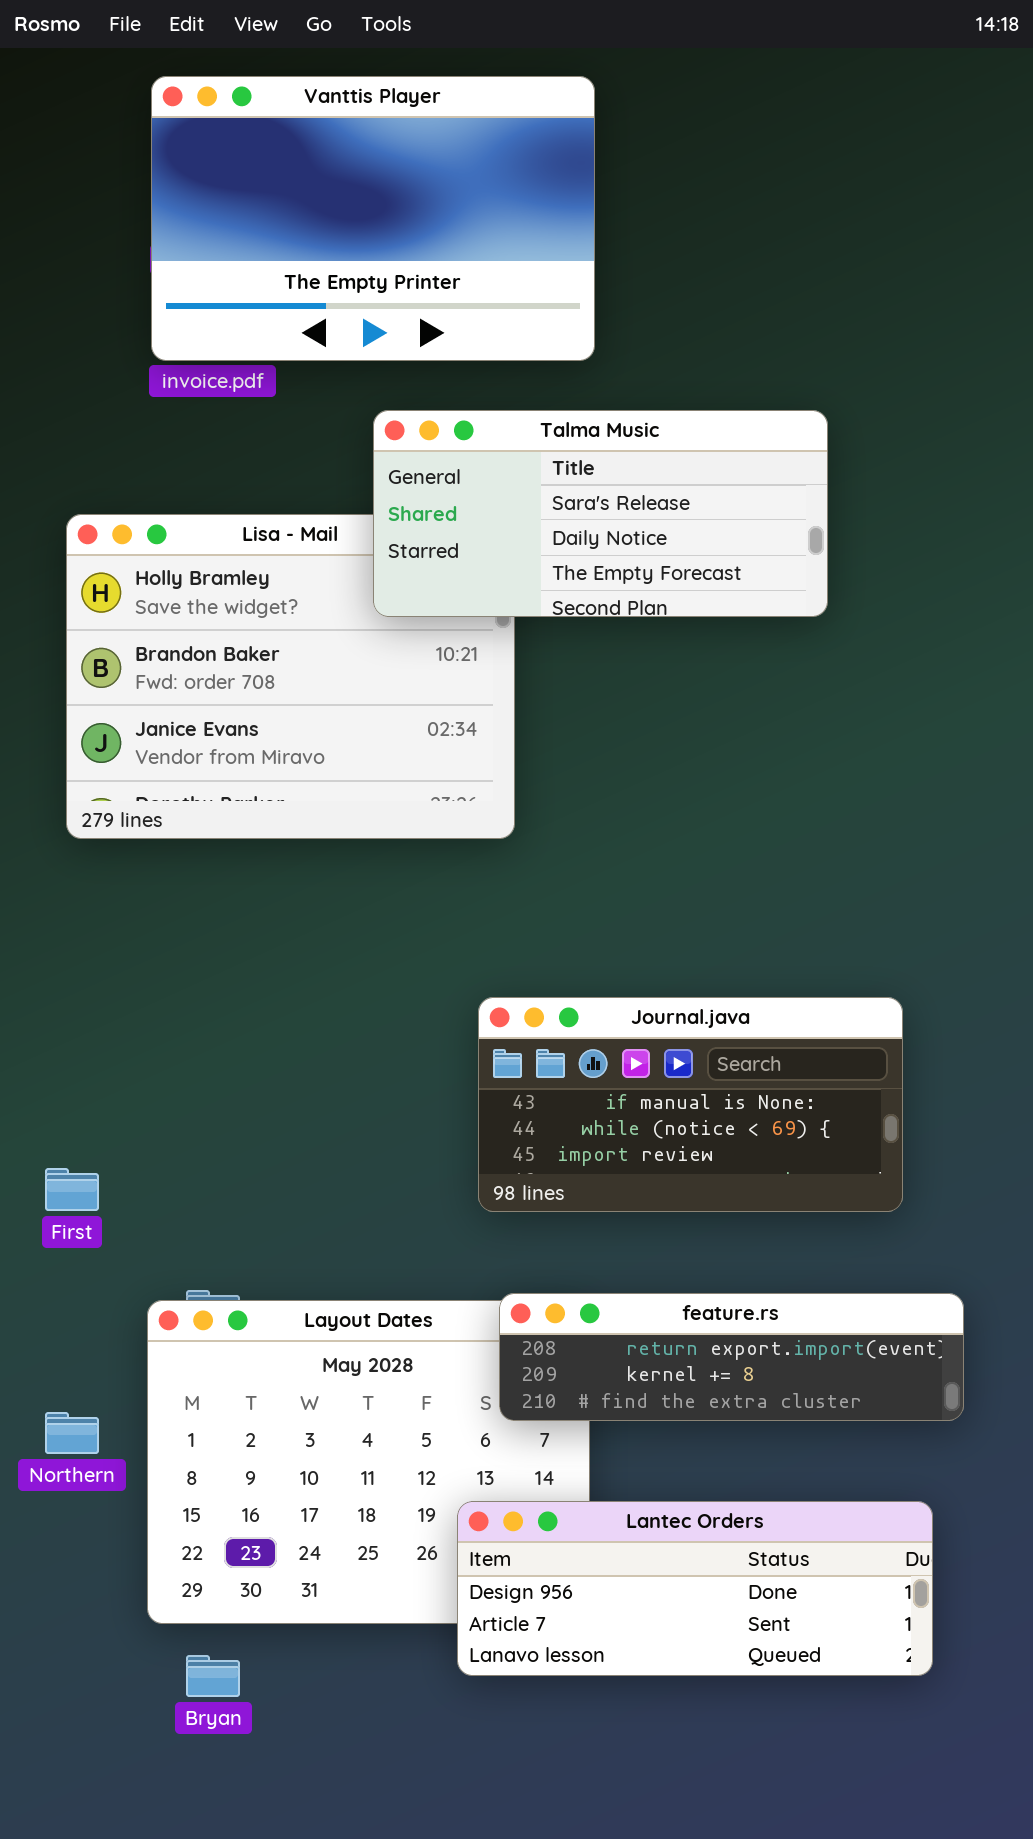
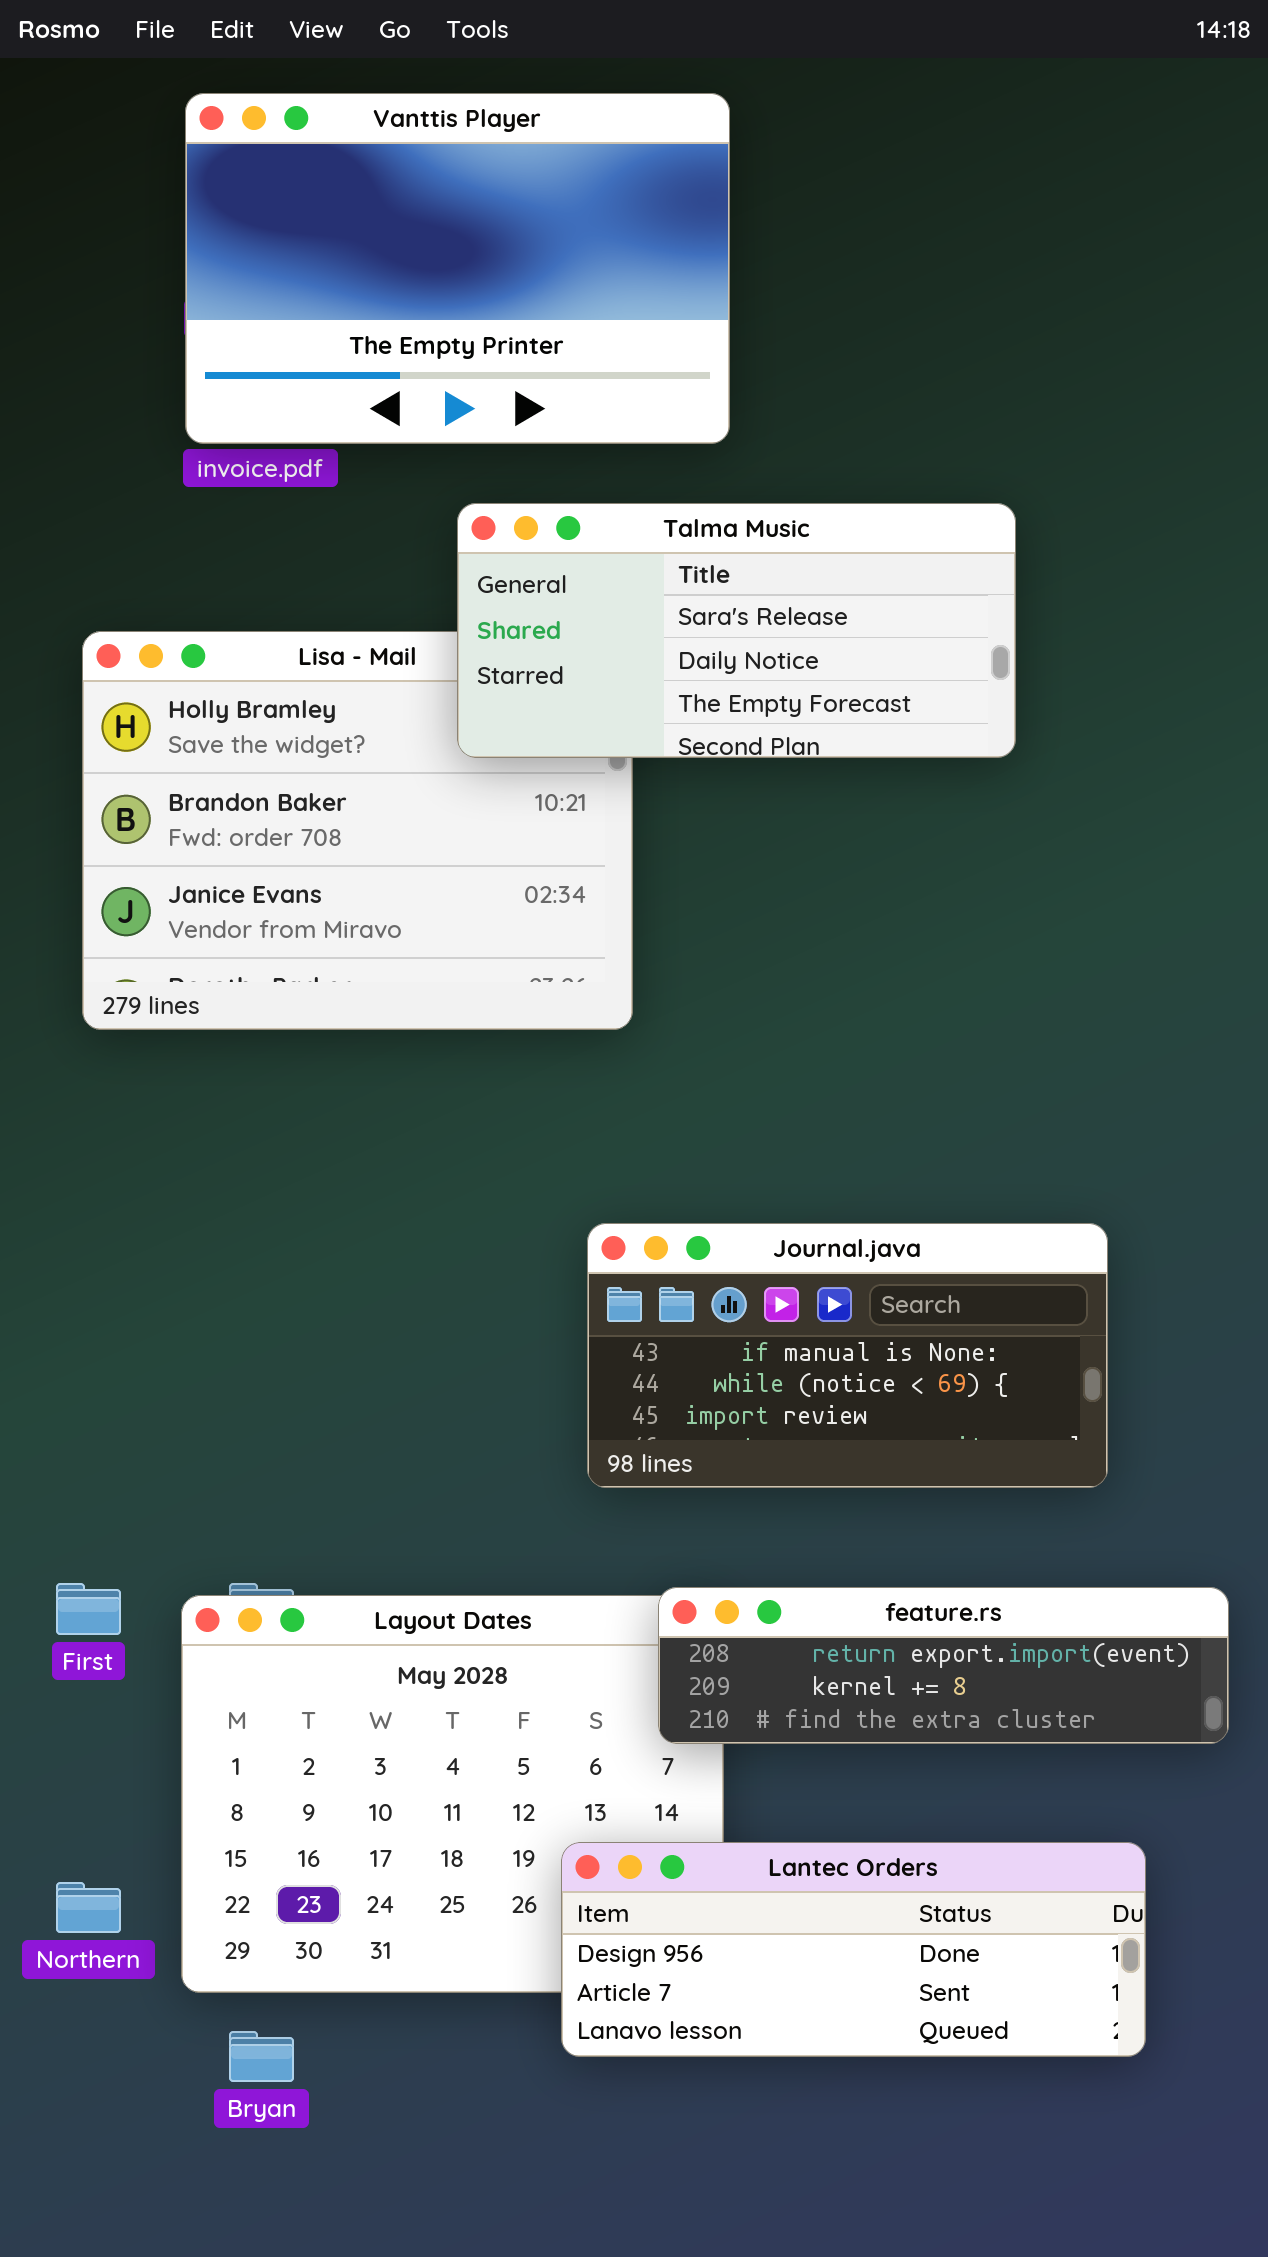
First: [45,1168,99,1211] -> [56,1583,121,1635], moved
feature.rs: [499,1293,964,1421] -> [658,1587,1229,1744], moved
Northern: [45,1412,99,1454] -> [56,1882,121,1933], moved

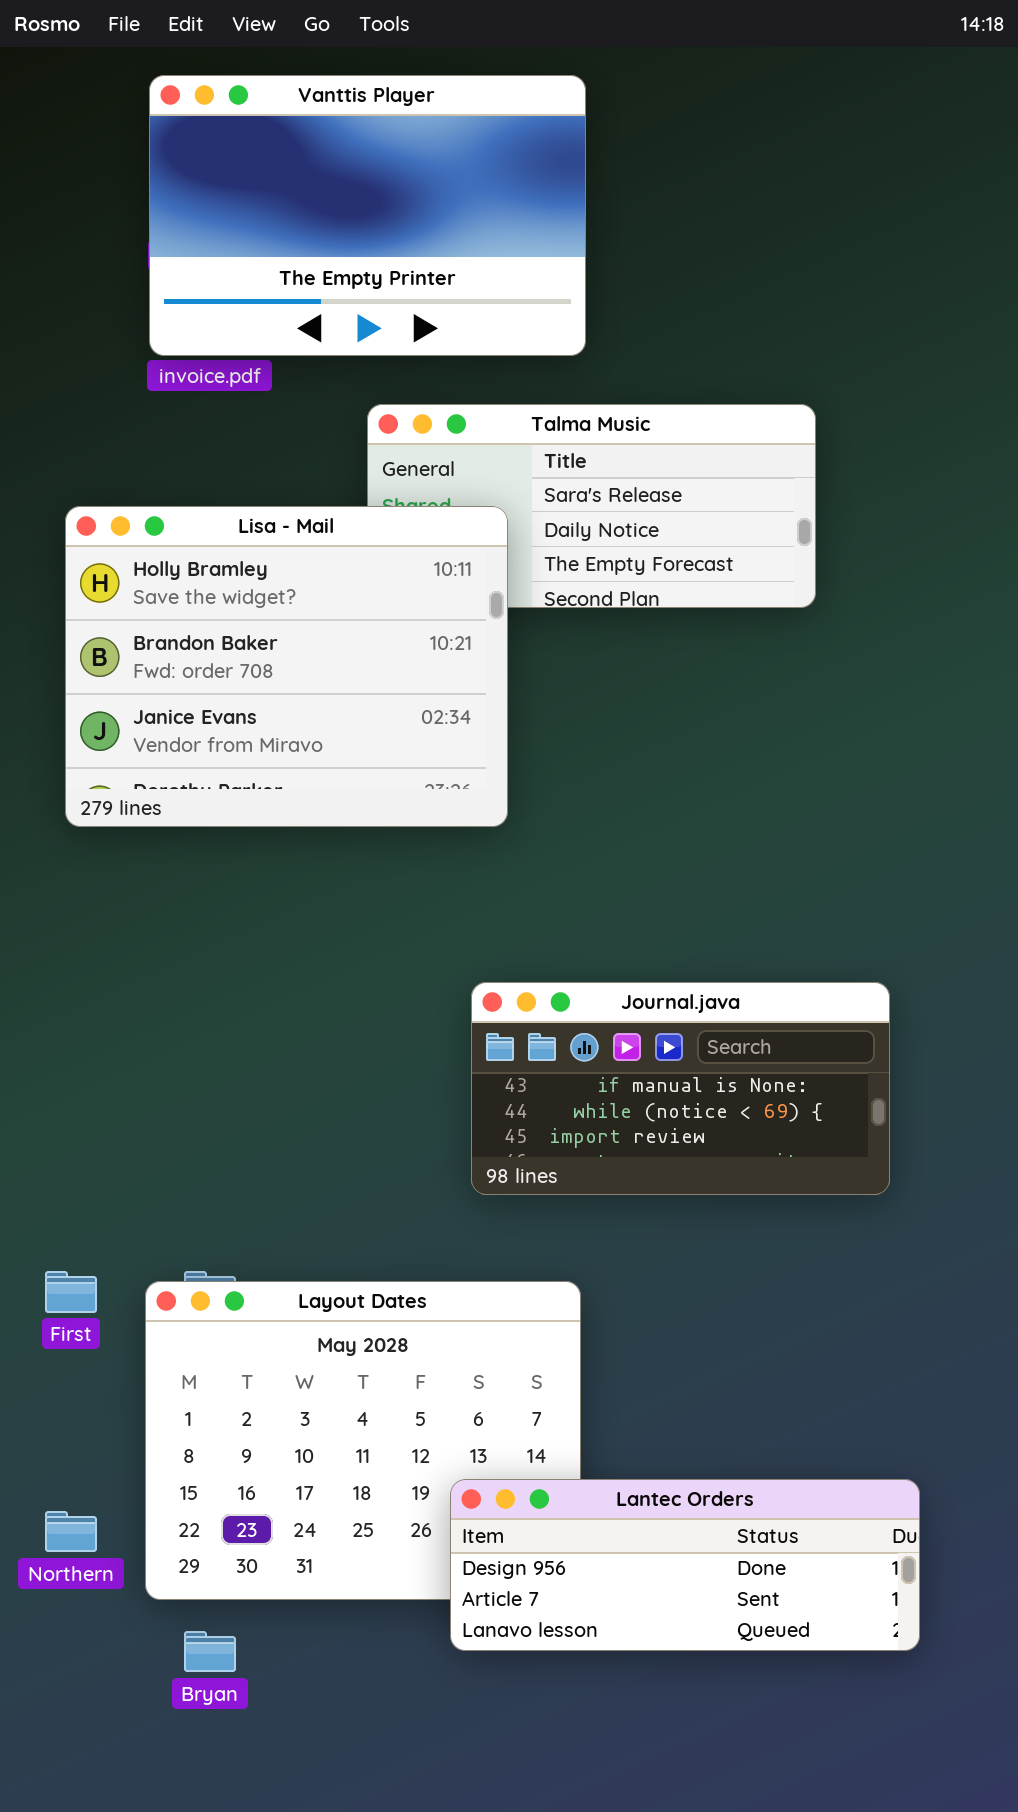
Lisa - Mail: [82,631,633,1030] -> [65,506,508,827], raised
feature.rs: [658,1587,1229,1744] -> none, closed

